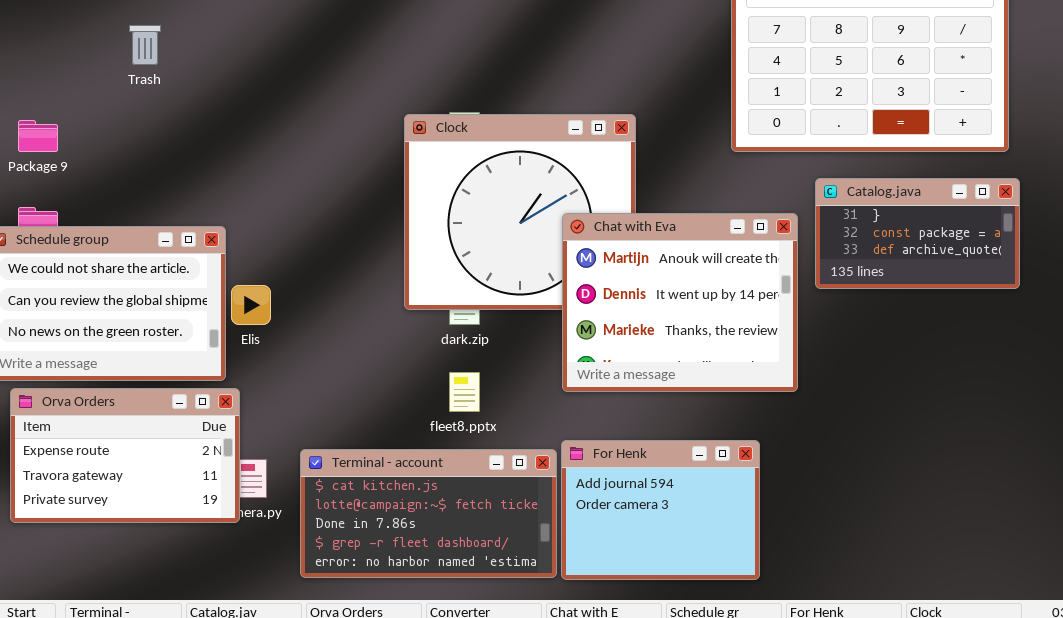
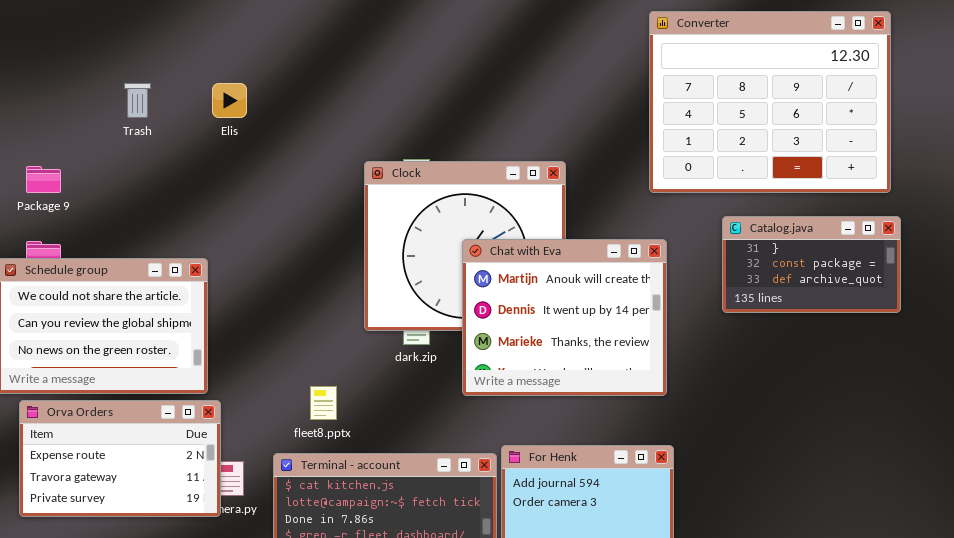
Chat with Eva: [562,213,798,392] -> [462,239,667,396], moved
Elis: [231,285,271,325] -> [212,83,247,118], moved
fleet8.pptx: [449,372,480,412] -> [310,386,337,420], moved

